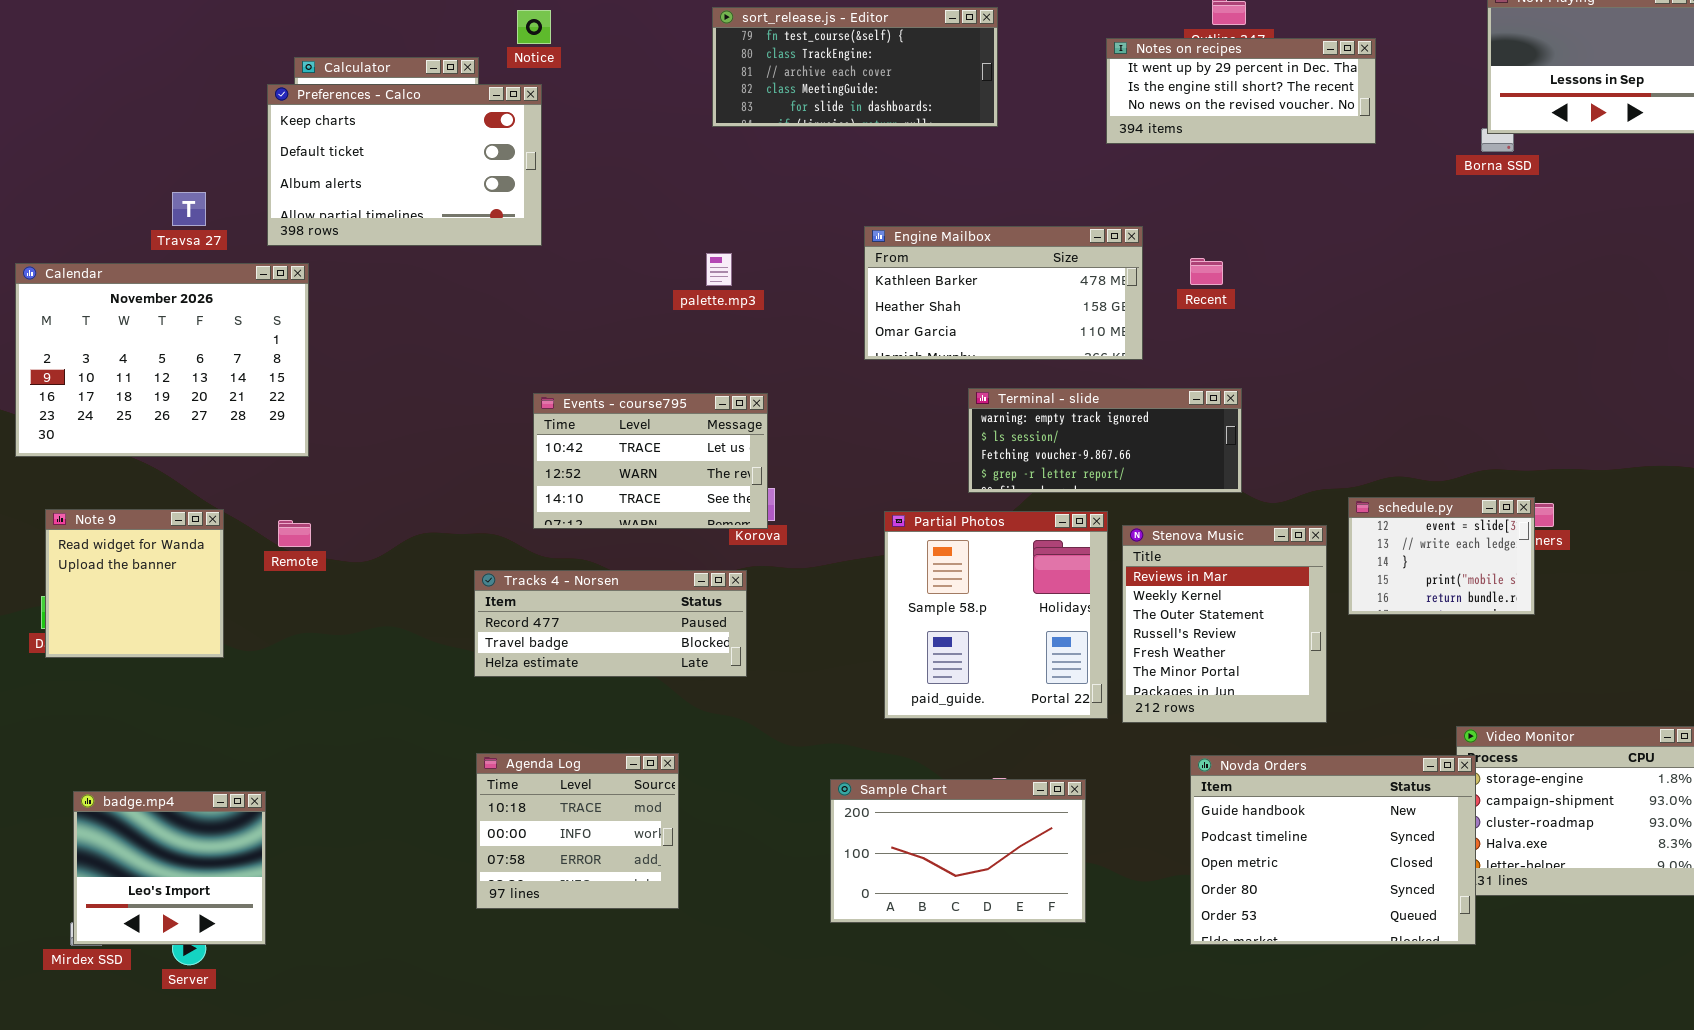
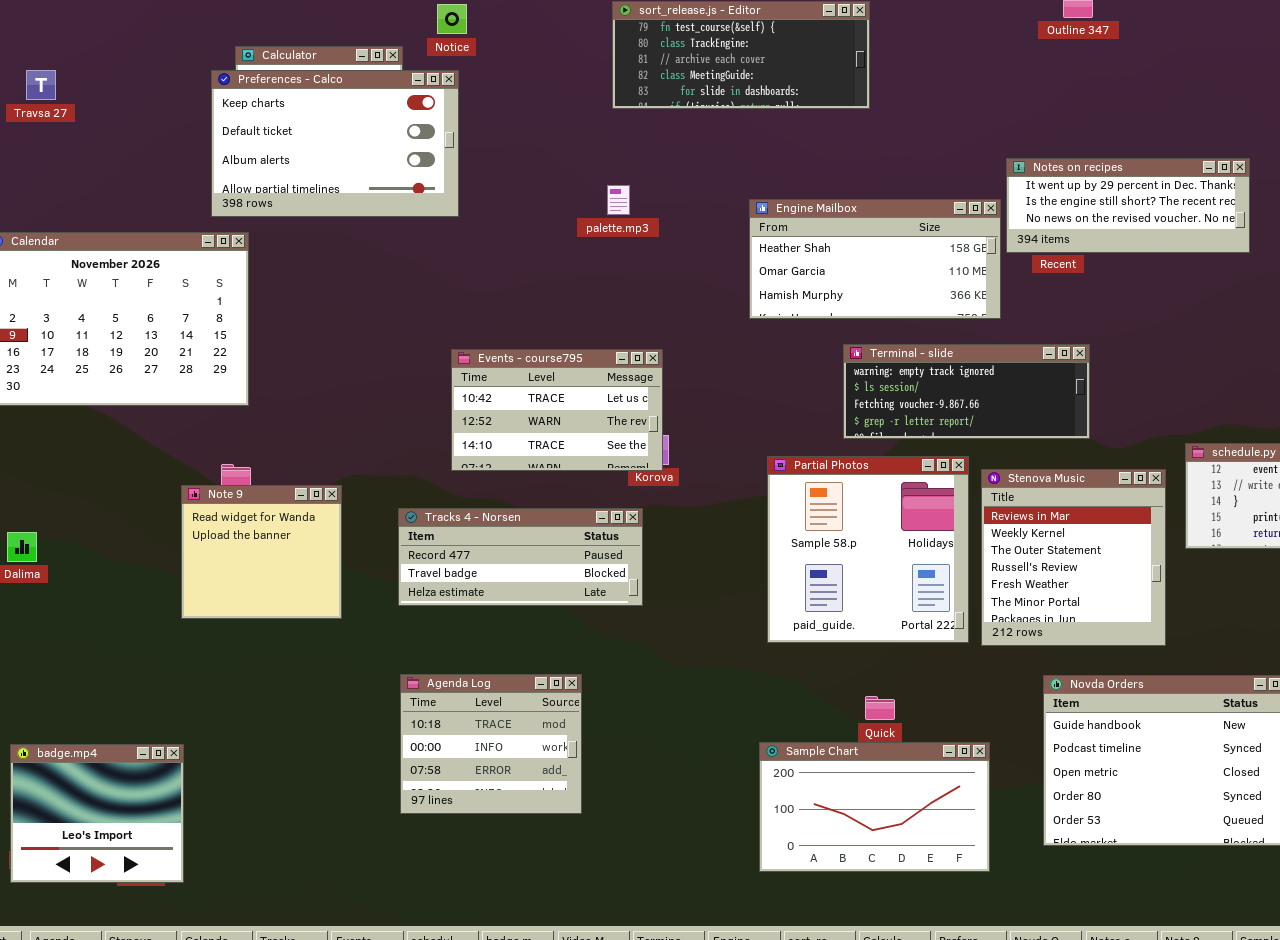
Notes on recipes: [1106,38,1376,144] -> [1006,158,1250,253], moved
Travsa 27: [172,192,206,226] -> [26,70,56,100], moved
Engine Mailbox: [864,226,1143,360] -> [749,199,1001,319], scrolled down 1 row
palette.mp3: [706,253,732,286] -> [607,185,630,215], moved
Note 9: [45,509,224,658] -> [181,485,342,619], moved
Sample Chart: [830,779,1086,923] -> [759,742,990,872], moved
badge.mp4: [73,791,266,945] -> [10,744,184,883], moved

